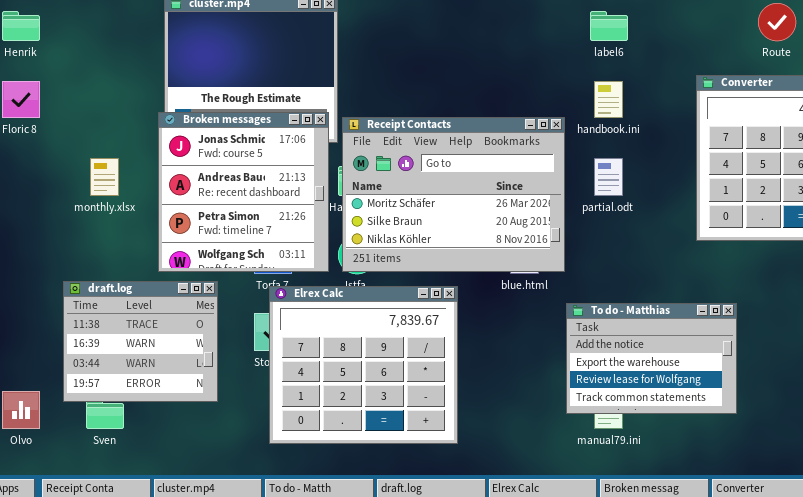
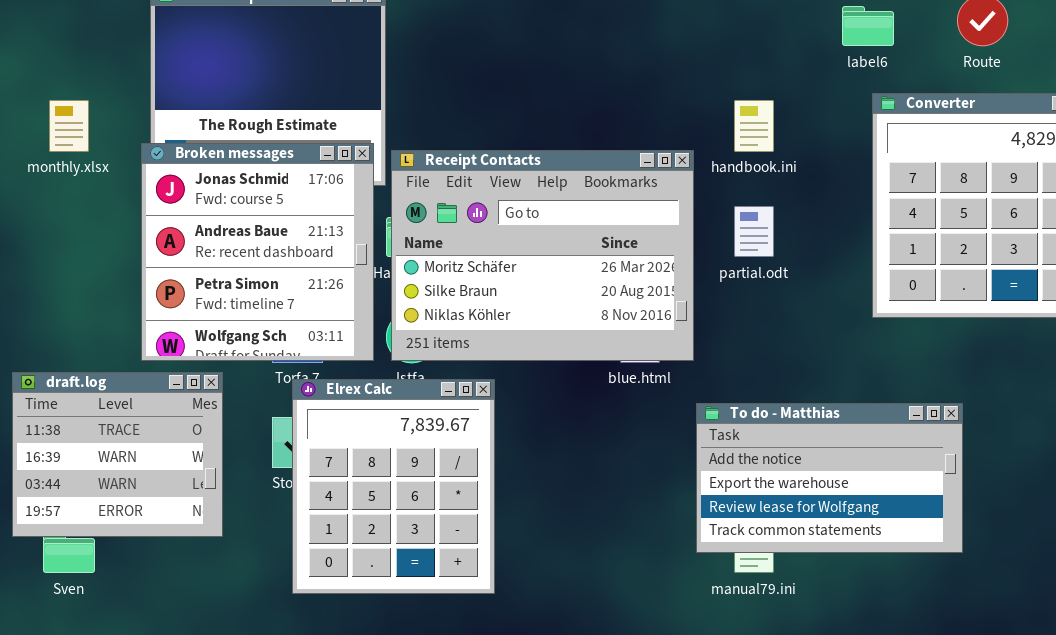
label6: [590,11,628,41] -> [842,6,894,46], moved
monthly.xlsx: [90,158,119,196] -> [49,100,89,152], moved
Elrex Calc: [269,286,458,444] -> [292,379,495,594], resized
To do - Matthias: [566,303,737,414] -> [696,403,963,553], resized

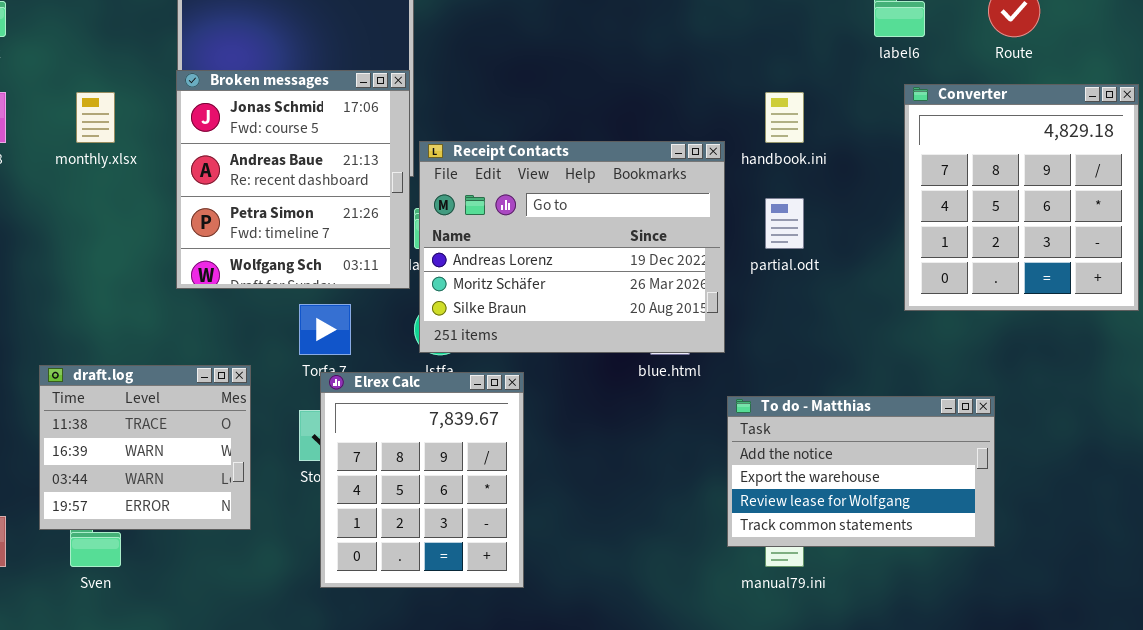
Broken messages: [141,143,374,361] -> [176,70,410,289], moved
Receipt Contacts: [391,150,694,361] -> [419,141,725,353], scrolled up 1 row

